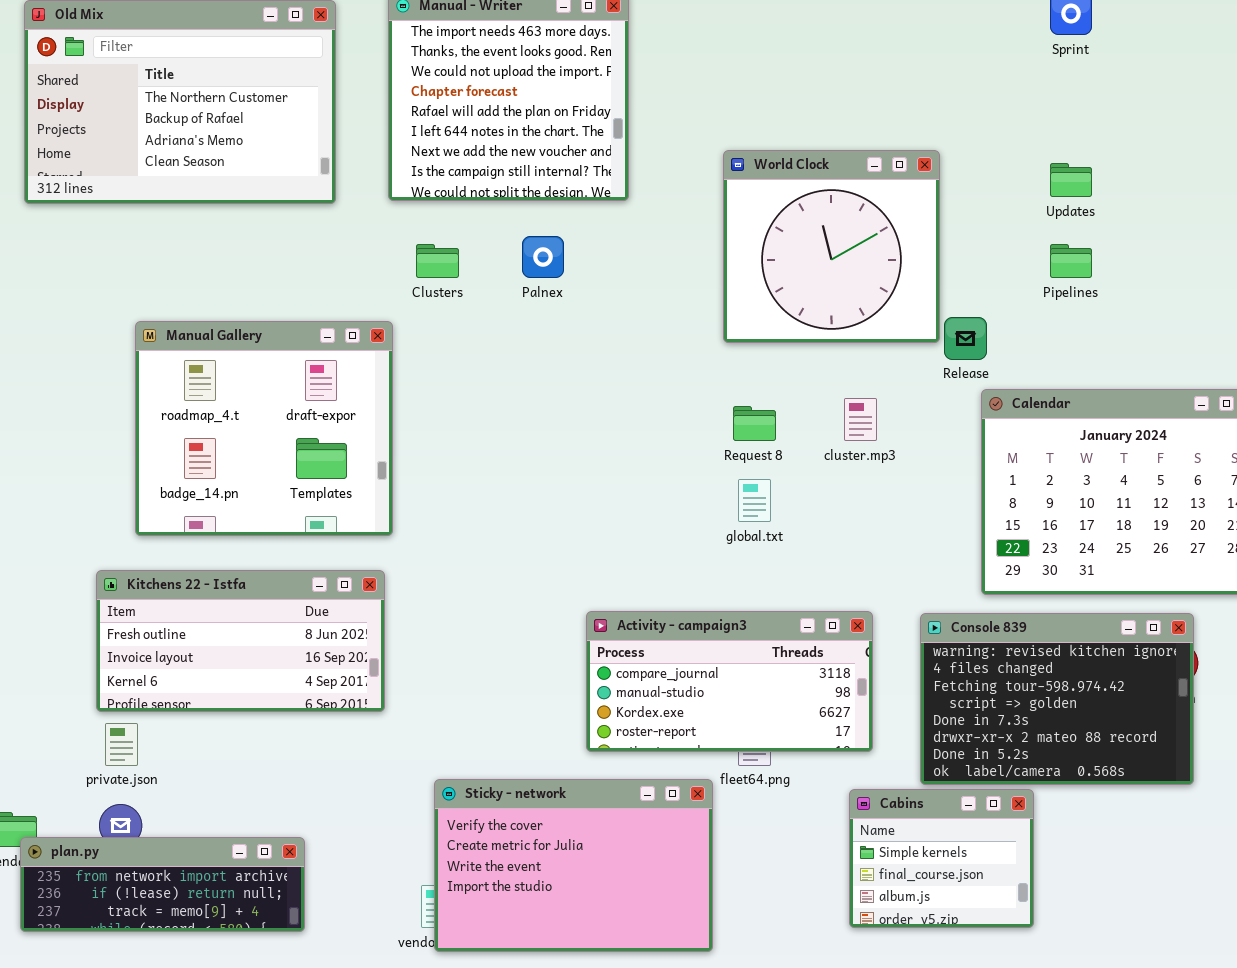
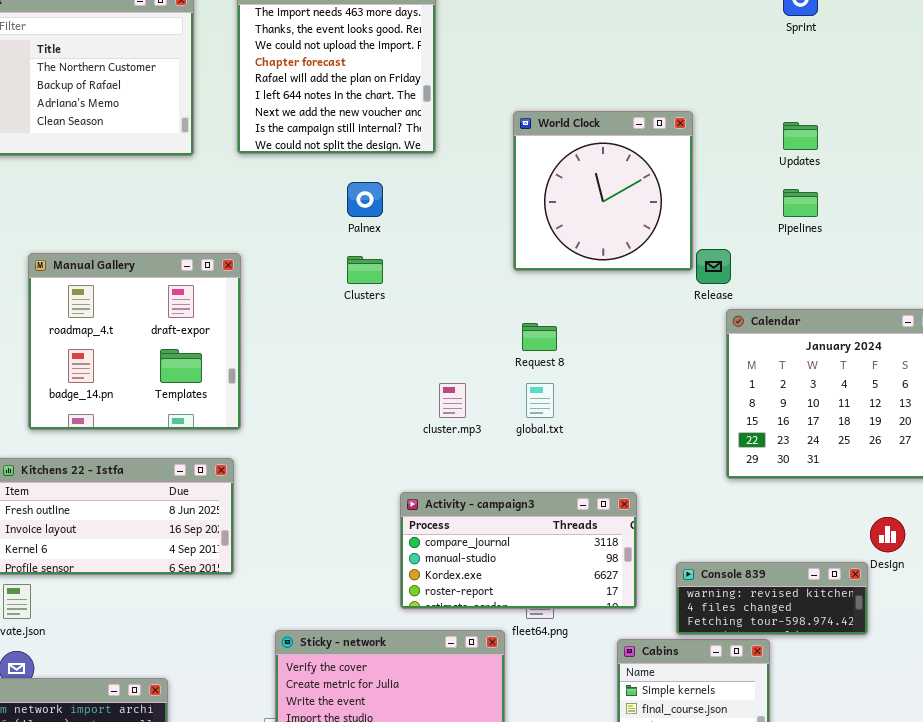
Clusters: [416,244,459,278] -> [347,256,383,284], moved
cluster.mp3: [844,398,877,441] -> [439,383,466,418], moved
Console 839: [920,613,1194,785] -> [676,562,868,635], resized

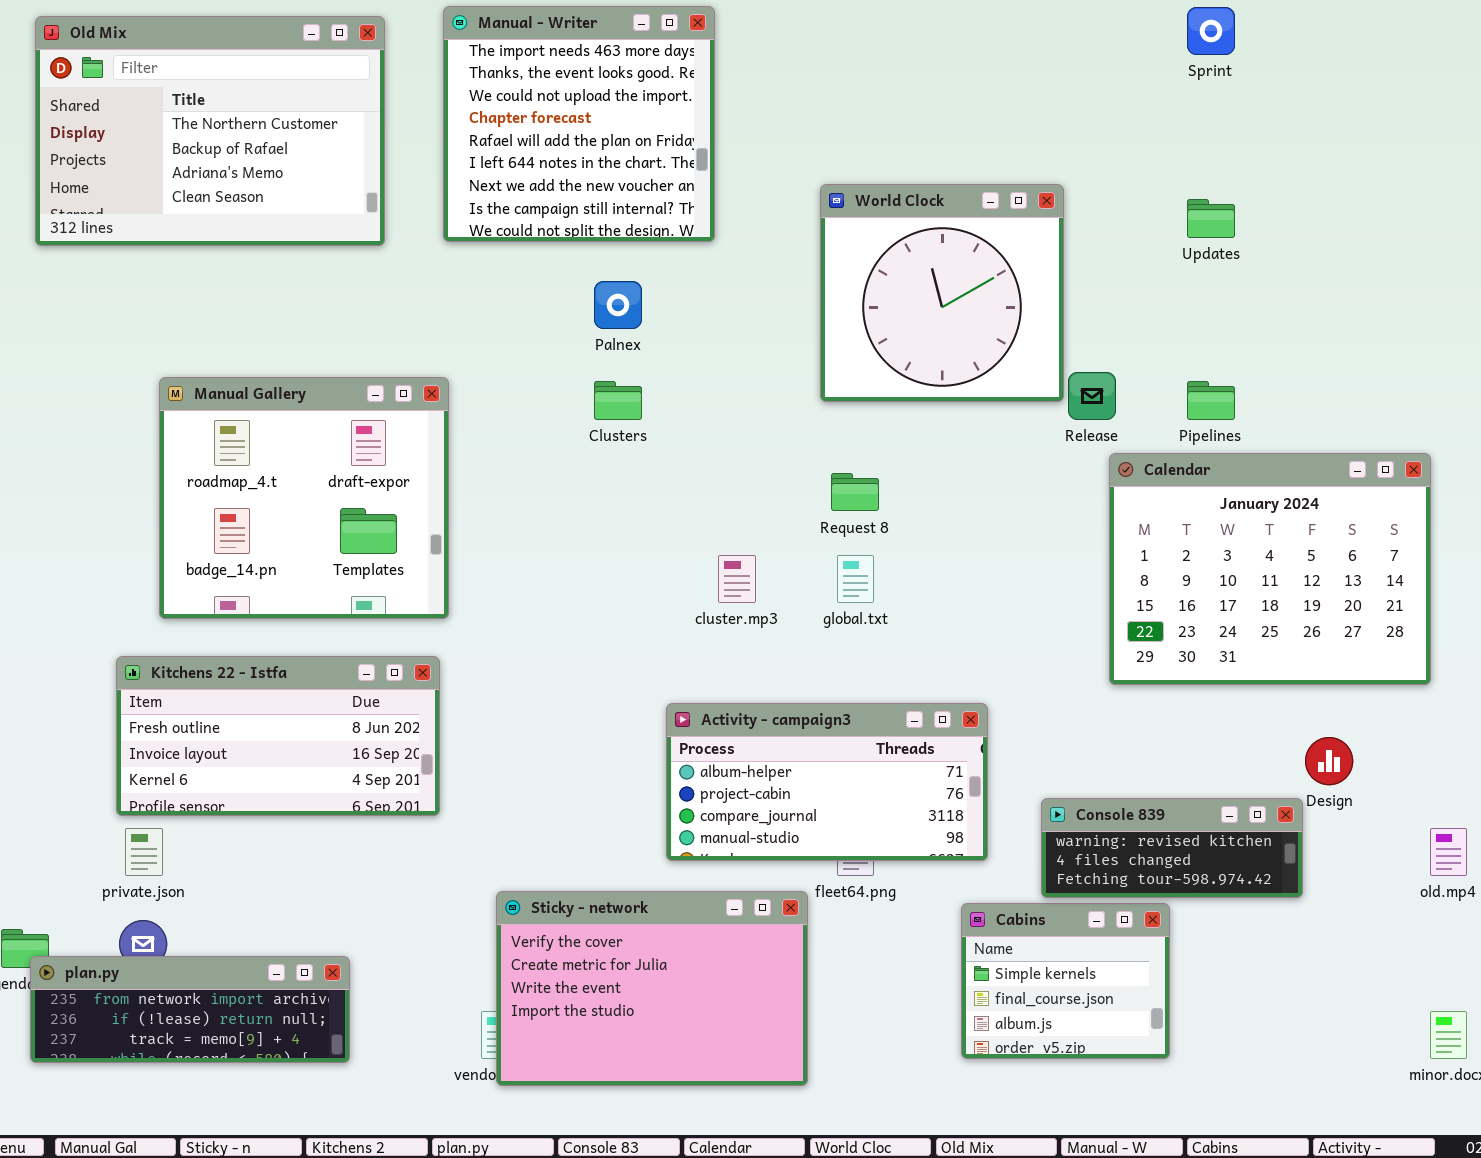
Pipelines: [783,189,818,217] -> [1187,381,1235,420], moved
Activity - campaign3: [400,492,637,609] -> [666,703,988,861], scrolled up 2 rows

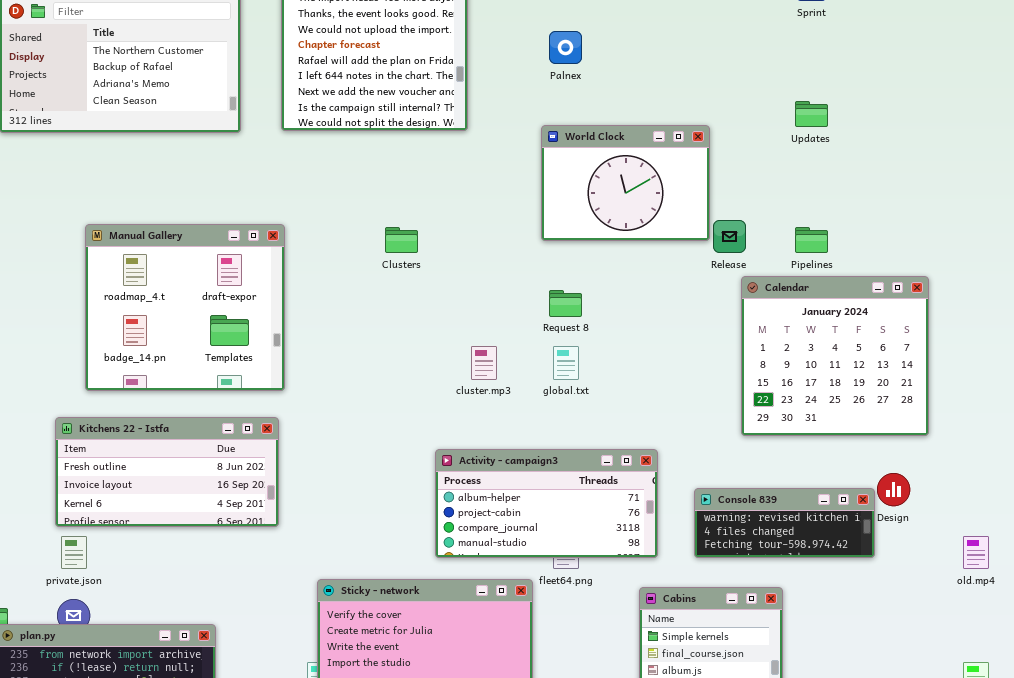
World Clock: [820,184,1064,402] -> [541,125,710,241], resized
Palnex: [594,281,642,329] -> [549,31,582,64], moved
Calendar: [1109,453,1431,685] -> [741,276,929,436], resized
Console 839: [1041,798,1303,898] -> [694,488,875,558], moved

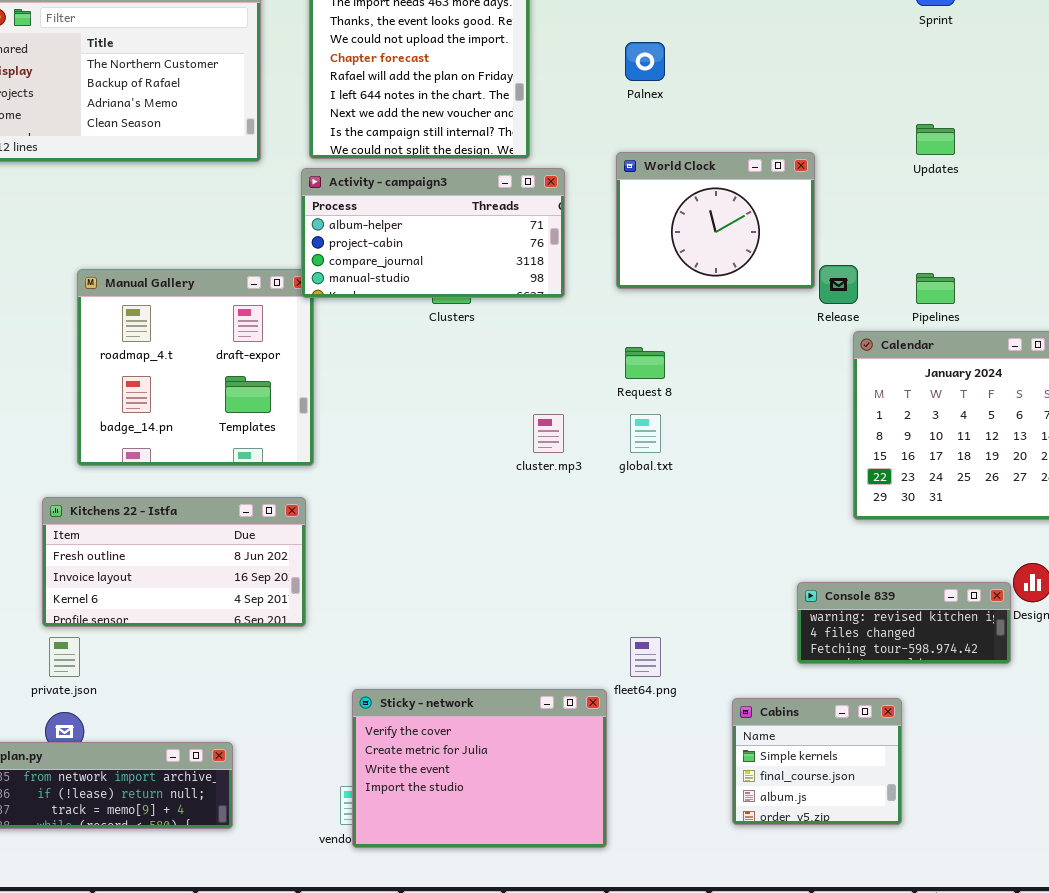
Activity - campaign3: [435,449,658,558] -> [301,168,565,298], moved

